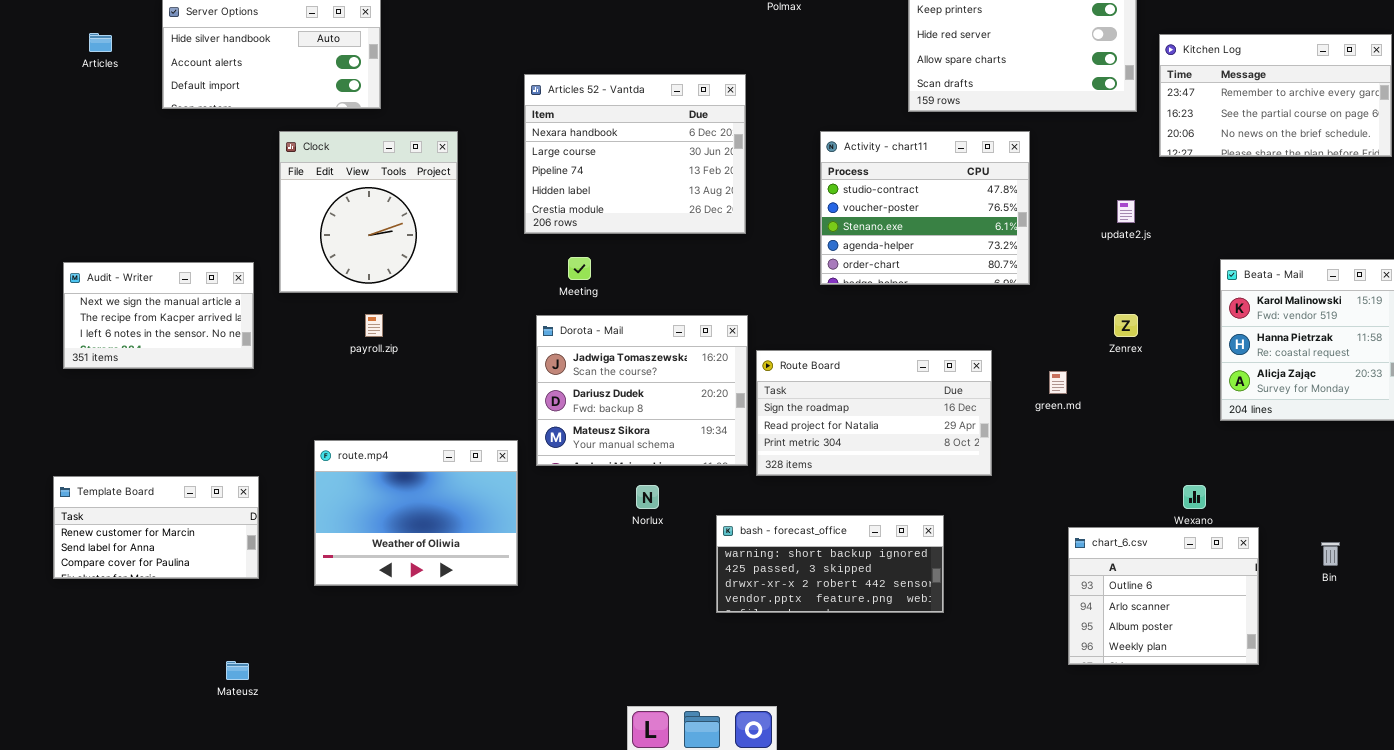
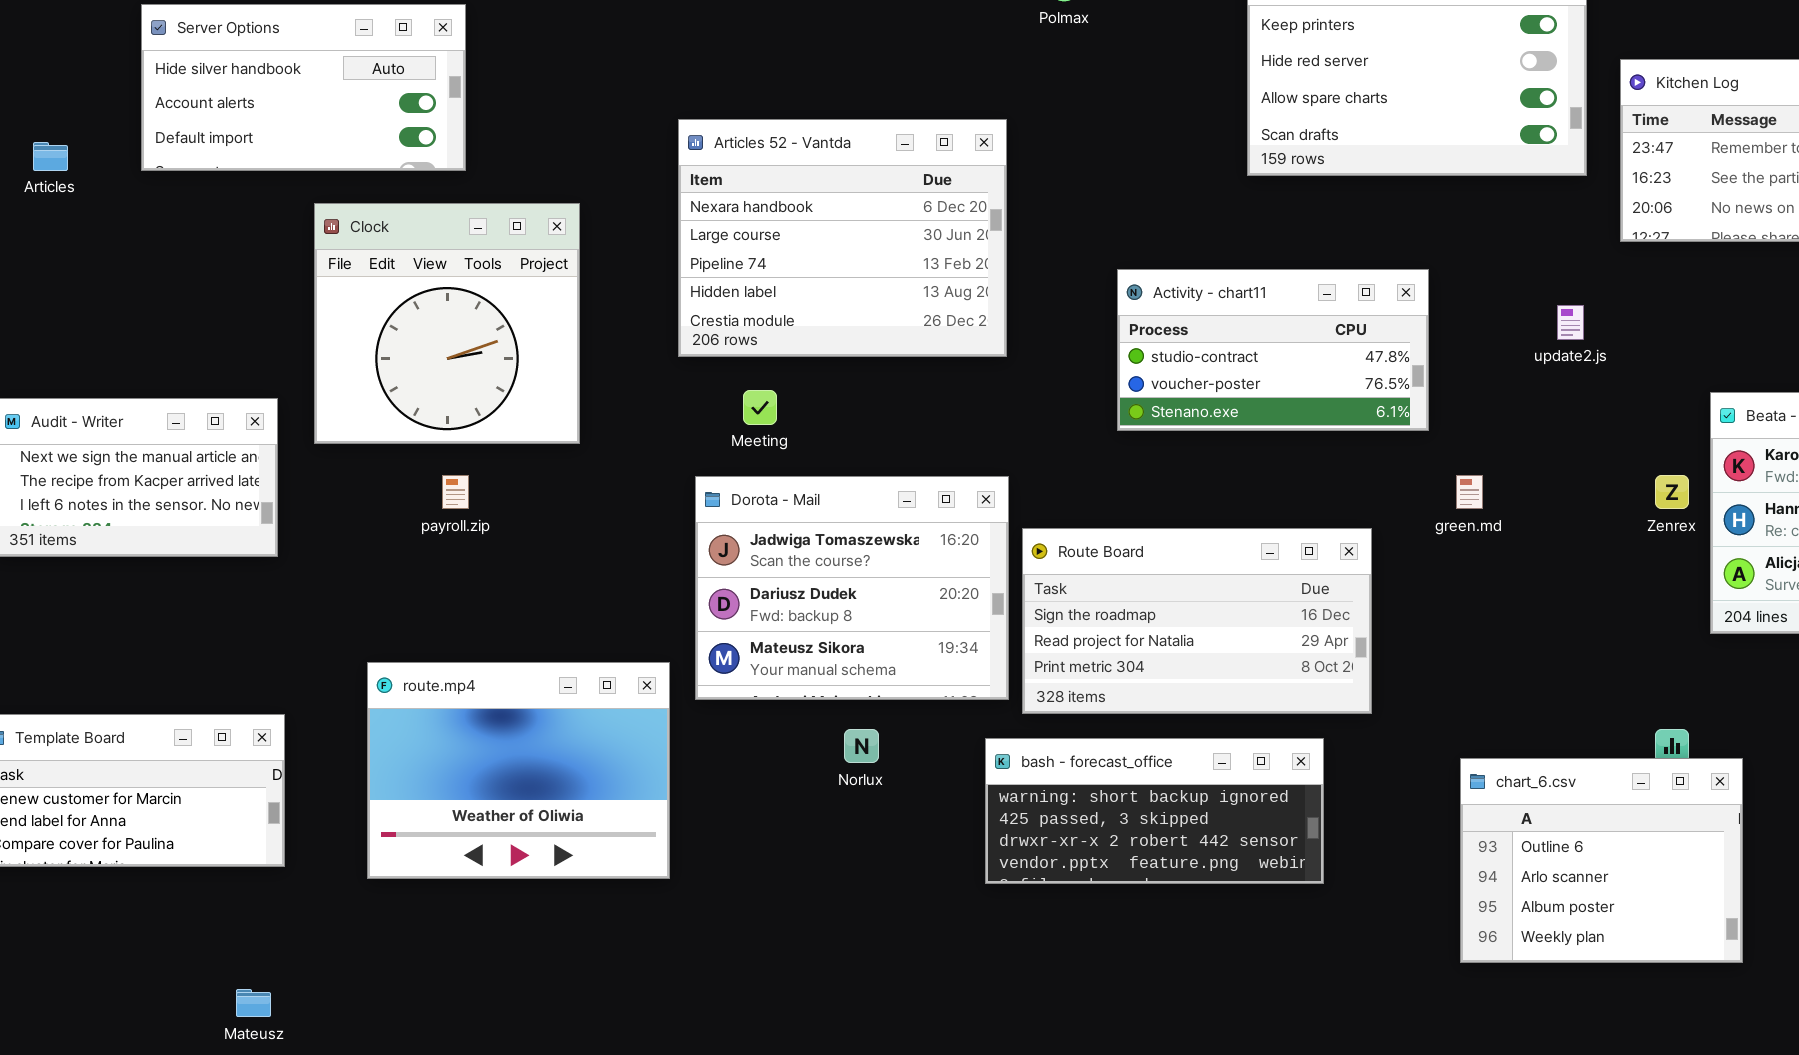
Articles: [89,33,112,52] -> [33,142,68,171], moved
Activity - chart11: [820,131,1030,285] -> [1117,269,1429,431], resized
Zenrex: [1114,314,1138,337] -> [1655,475,1689,509], moved
green.md: [1049,371,1067,394] -> [1456,475,1483,509], moved
bash - forecast_office: [716,515,944,613] -> [985,738,1324,884], moved
chart_6.csv: [1068,527,1259,665] -> [1460,758,1743,963], moved

